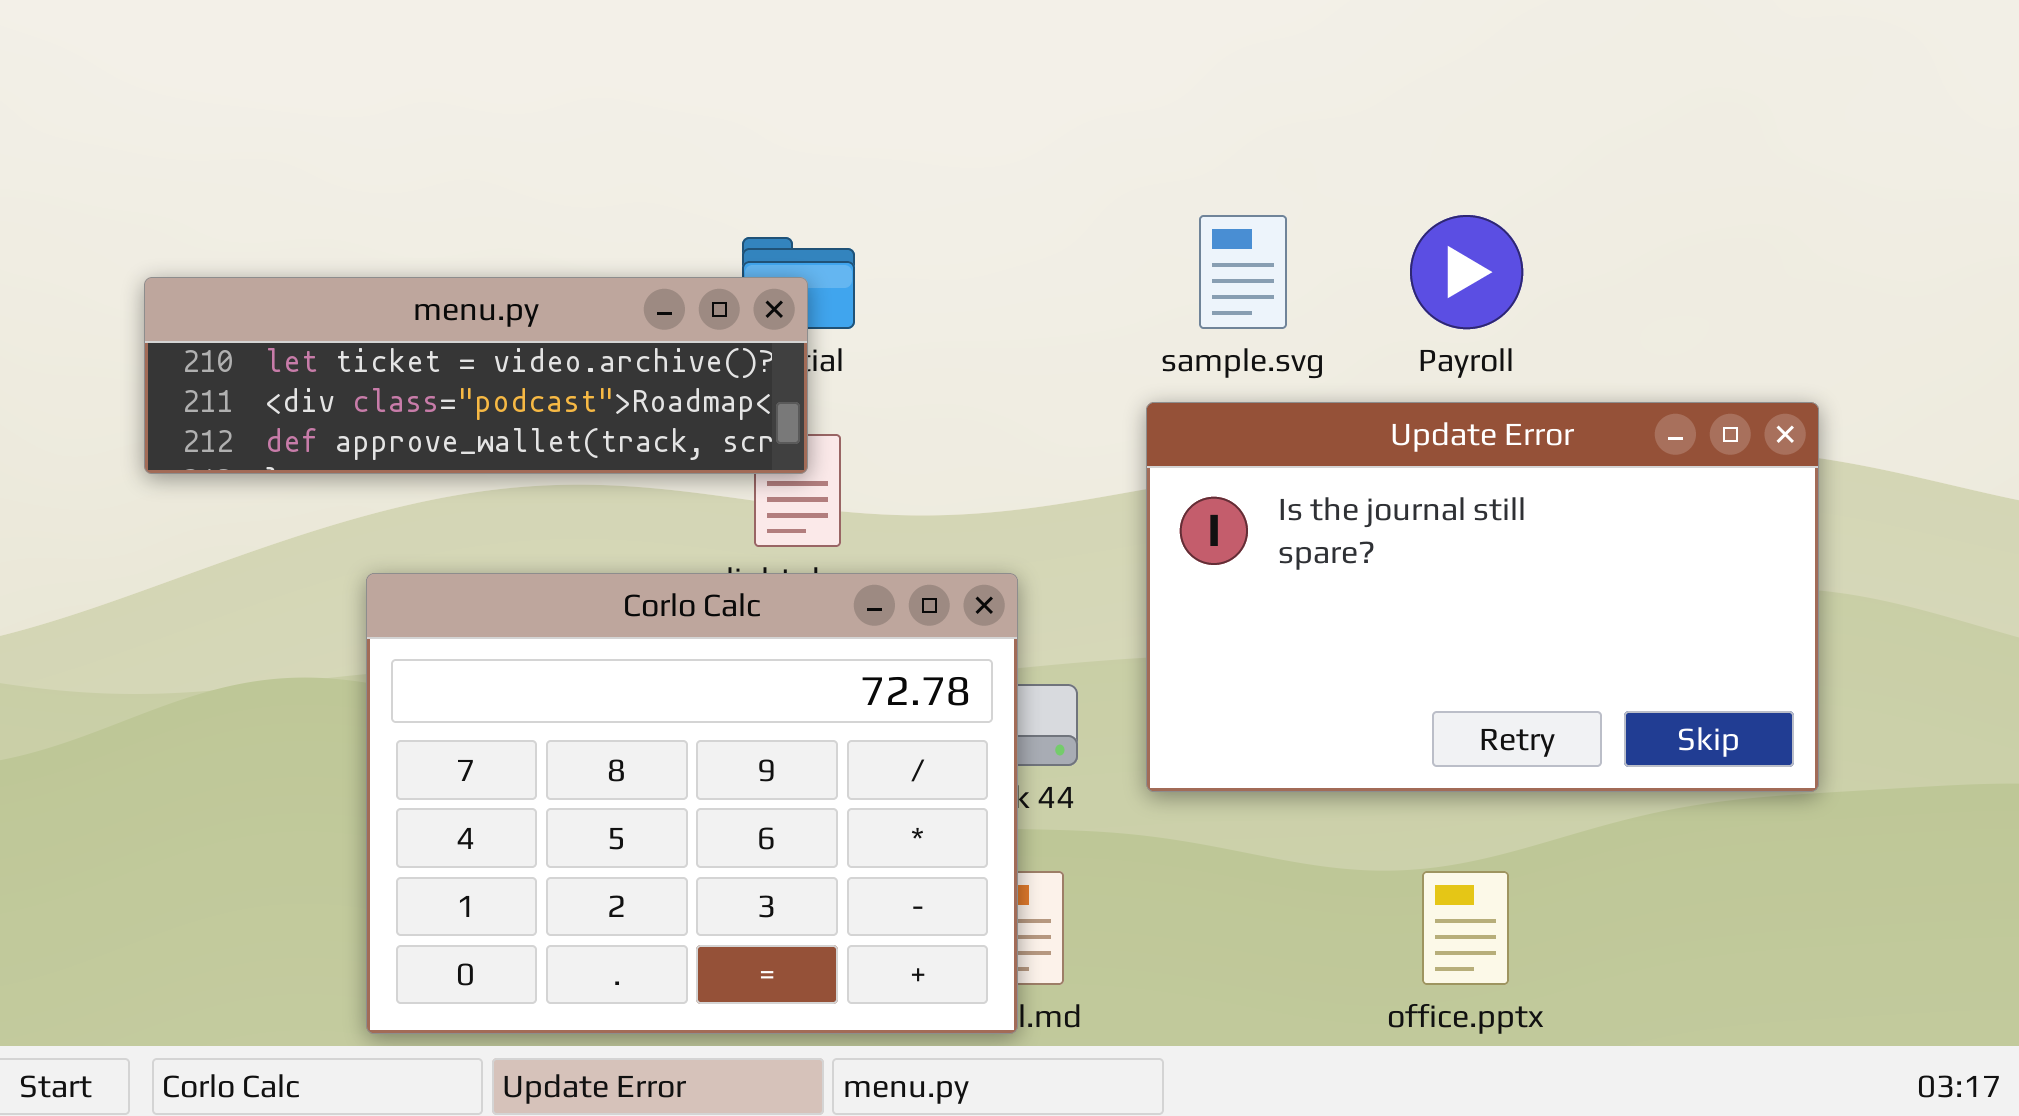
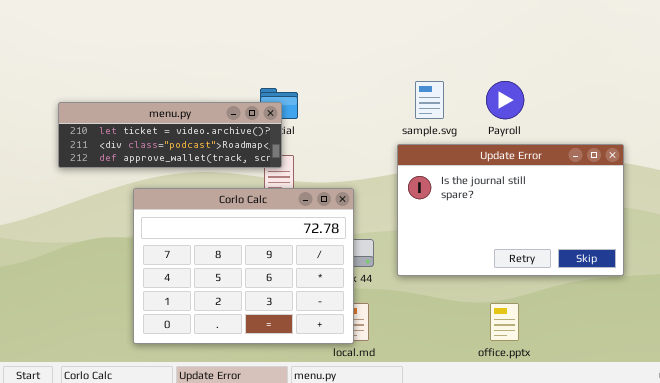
Corlo Calc: [366,573,1018,1034] -> [133,188,354,344], moved

